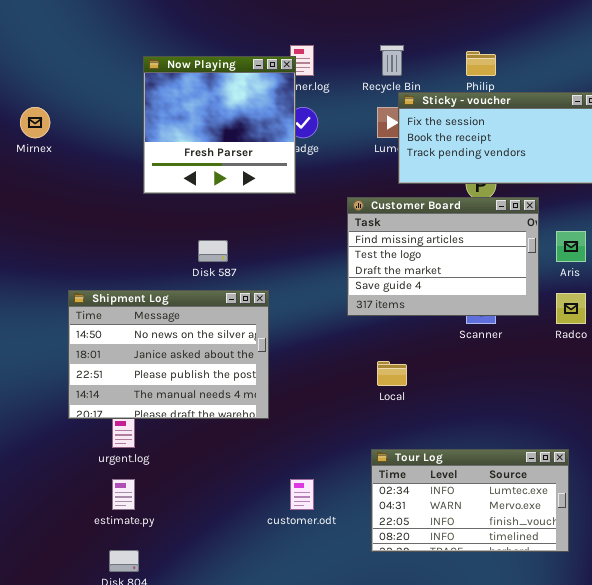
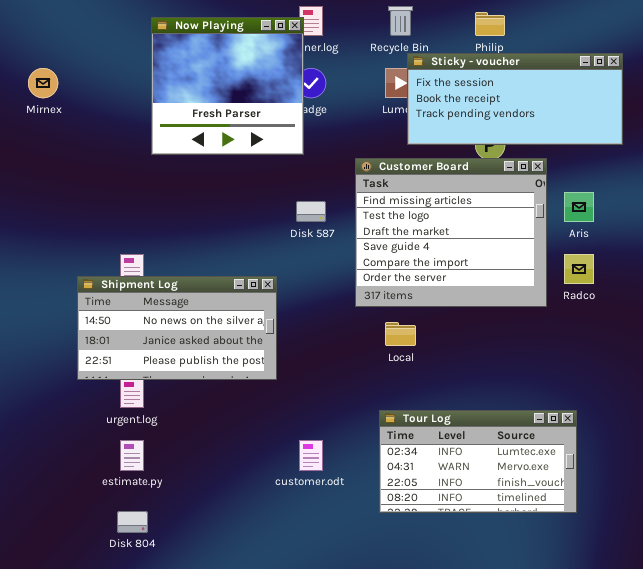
Customer Board: [347,197,539,316] -> [355,158,547,307], resized
Disk 587: [198,240,228,262] -> [296,201,326,222], moved
Shipment Log: [68,290,269,419] -> [77,276,277,380], resized

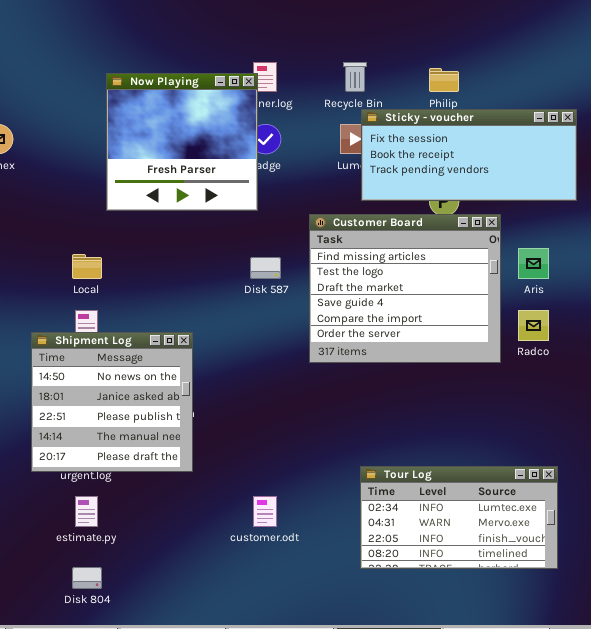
Shipment Log: [77,276,277,380] -> [31,332,193,472], resized
Local: [385,322,416,346] -> [72,254,102,279], moved
Tour Log: [379,410,577,513] -> [360,466,558,569], moved

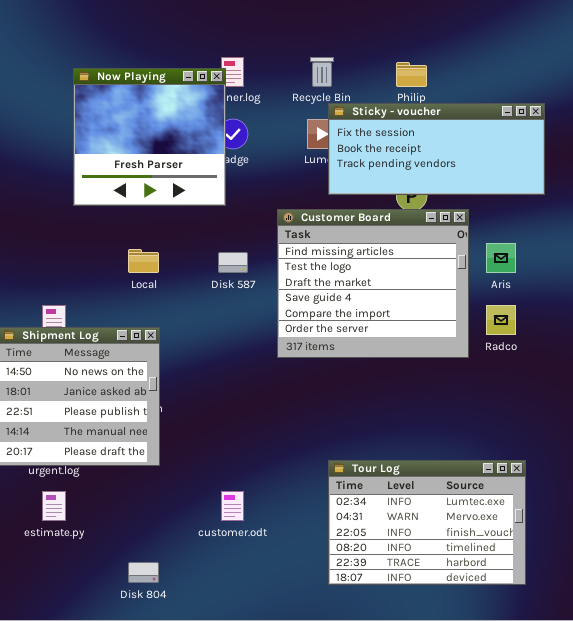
Local: [72,254,102,279] -> [128,249,159,273], moved
Tour Log: [360,466,558,569] -> [328,460,526,585], resized
Disk 804: [72,567,102,589] -> [128,562,159,583], moved

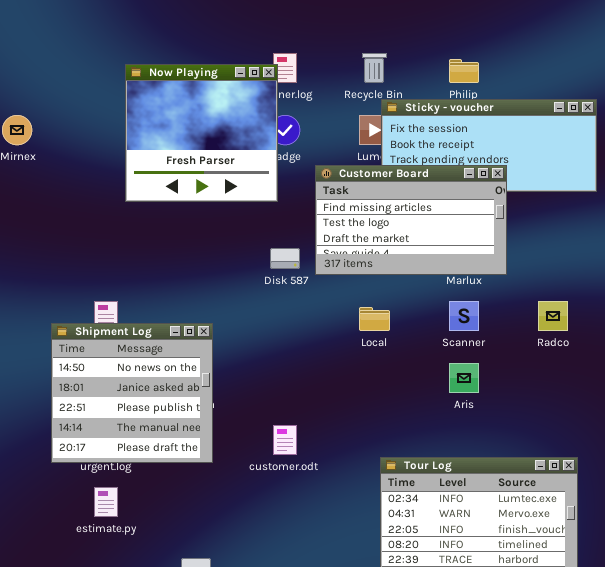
Customer Board: [277,209,469,358] -> [315,165,507,275], moved, resized
Aris: [486,243,516,273] -> [449,363,479,393], moved
Local: [128,249,159,273] -> [359,307,390,331], moved
customer.odt: [221,491,244,521] -> [273,425,297,455], moved

